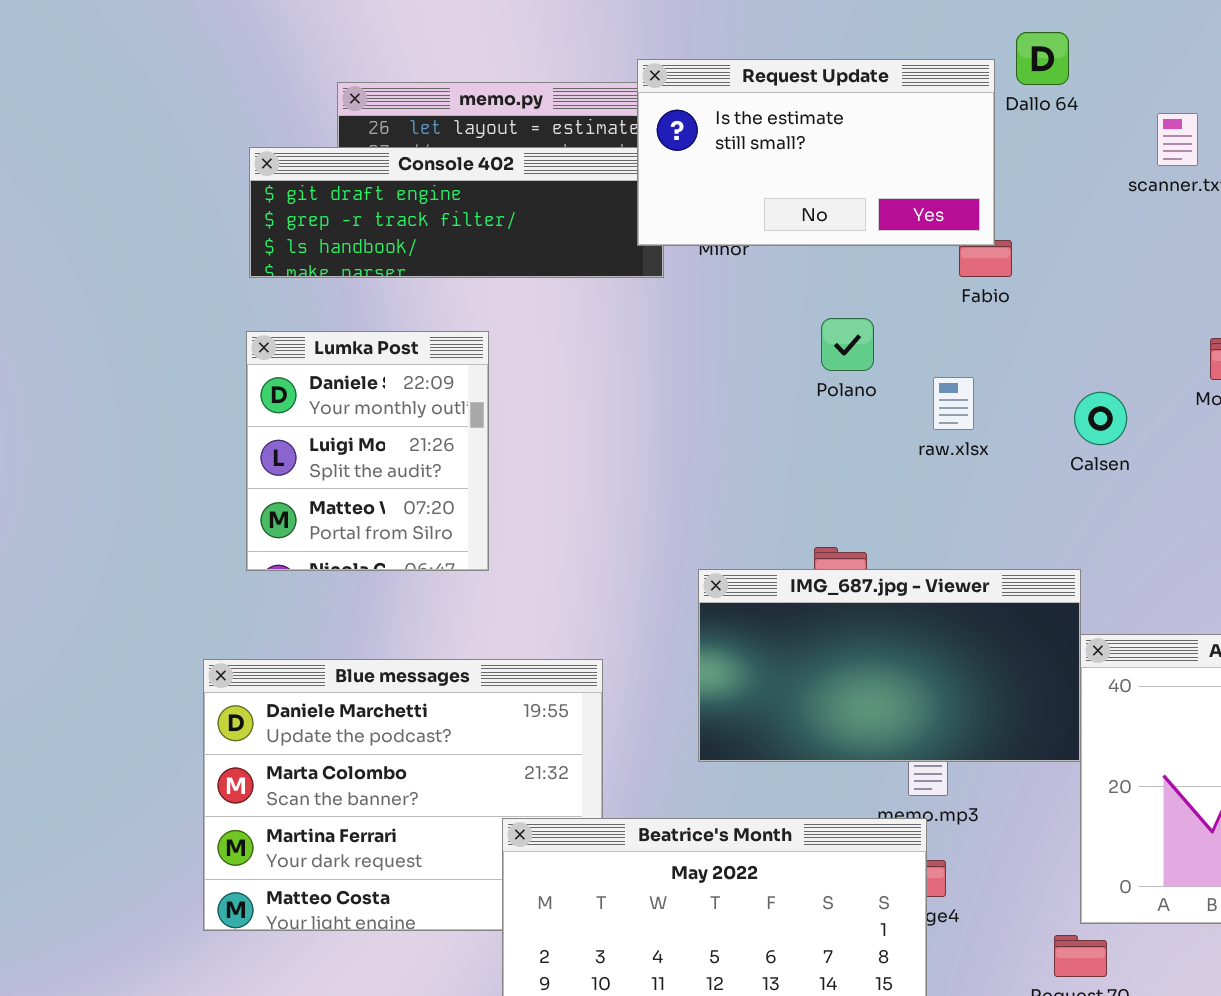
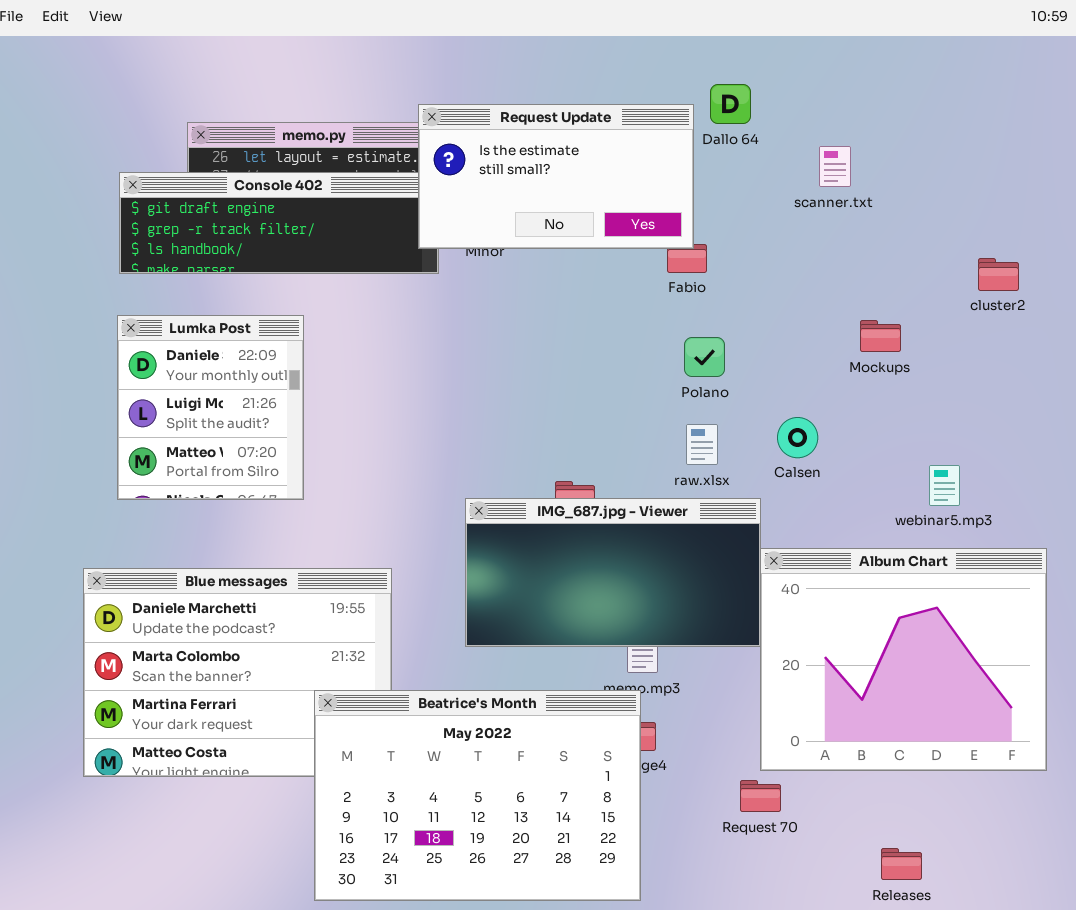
Polano: [821,318,874,371] -> [684,337,725,377], moved
raw.xlsx: [933,377,974,430] -> [686,424,718,465], moved
Calsen: [1074,392,1127,445] -> [777,417,818,458], moved

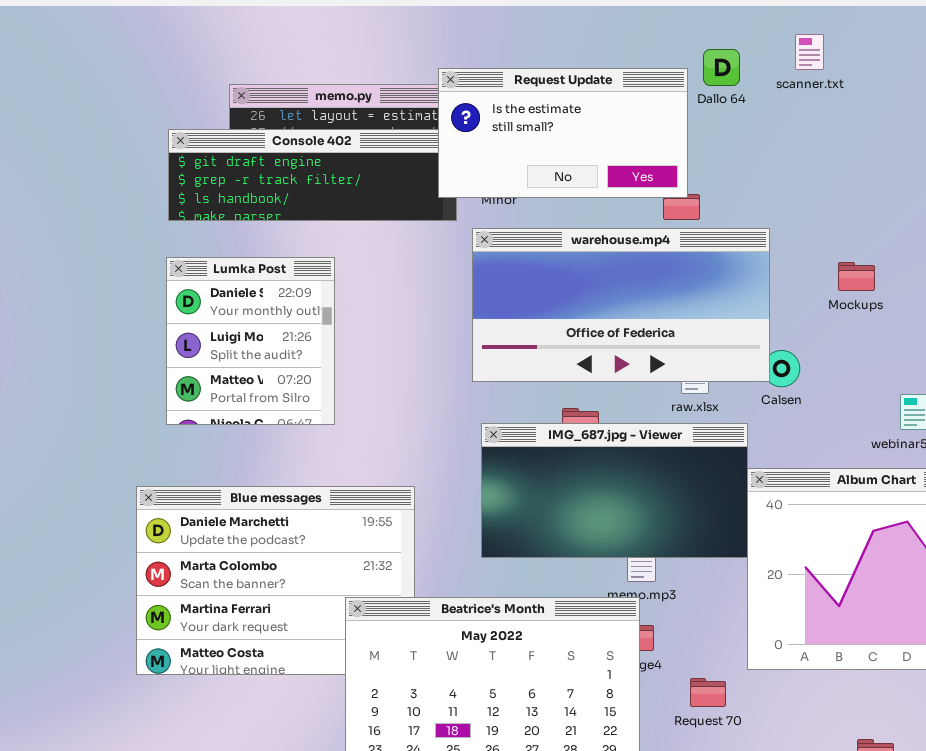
scanner.txt: [819,146,851,187] -> [795,34,824,70], moved
warehouse.mp4: none -> [472,228,770,382], opened
Request 70: [740,780,781,812] -> [690,678,726,707], moved

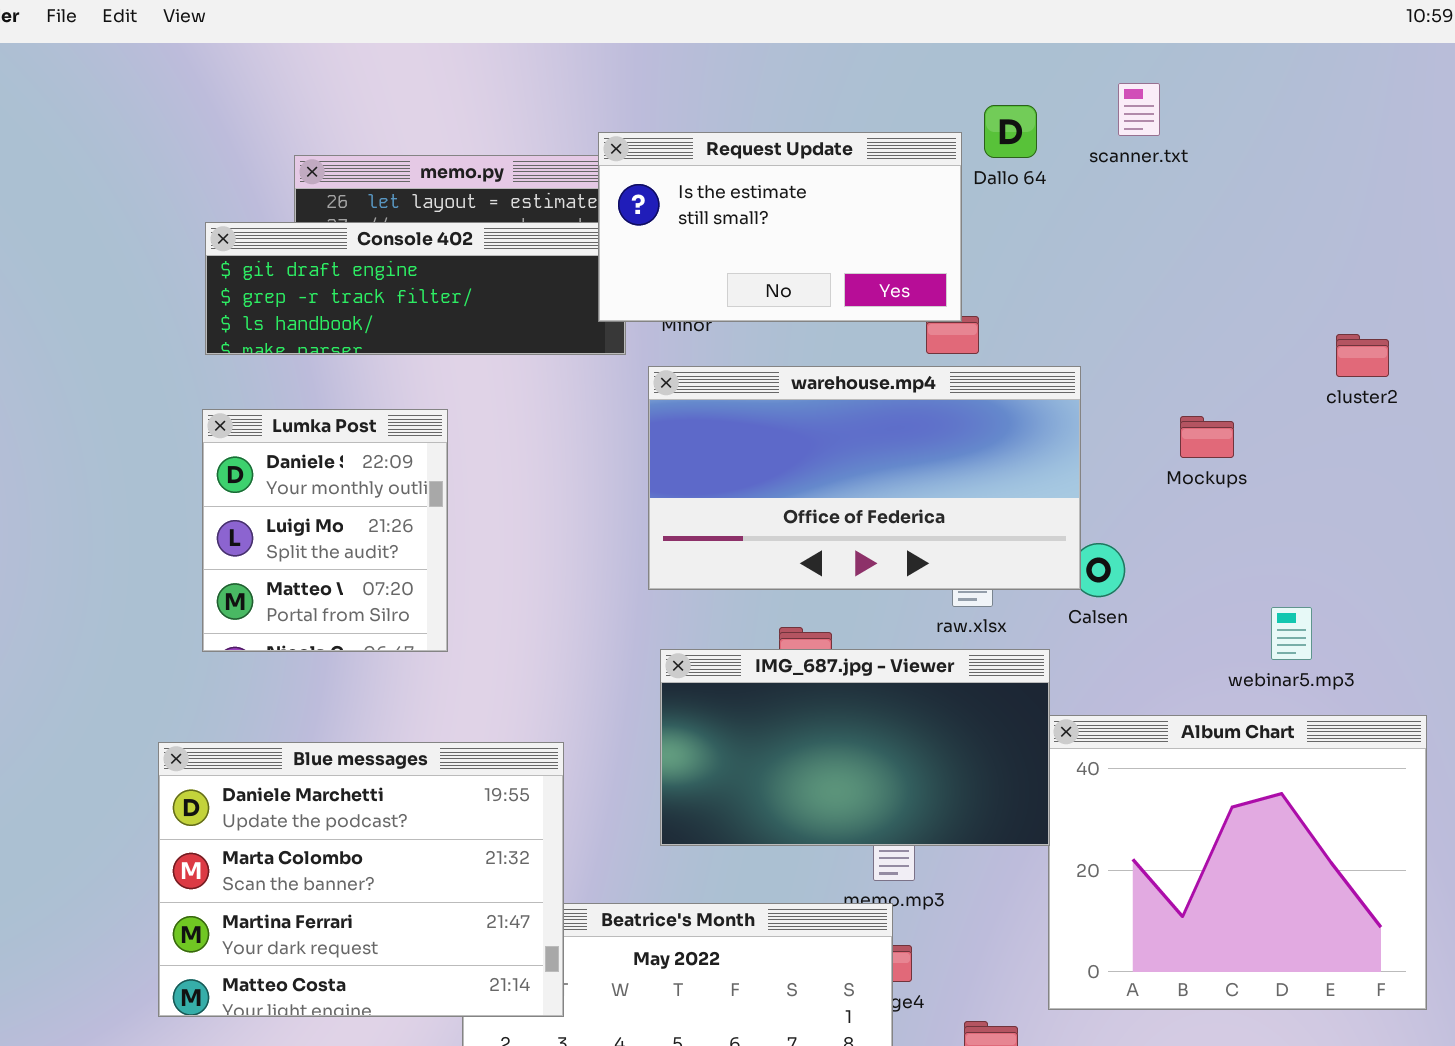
Blue messages: [136,486,415,675] -> [158,742,564,1017], raised

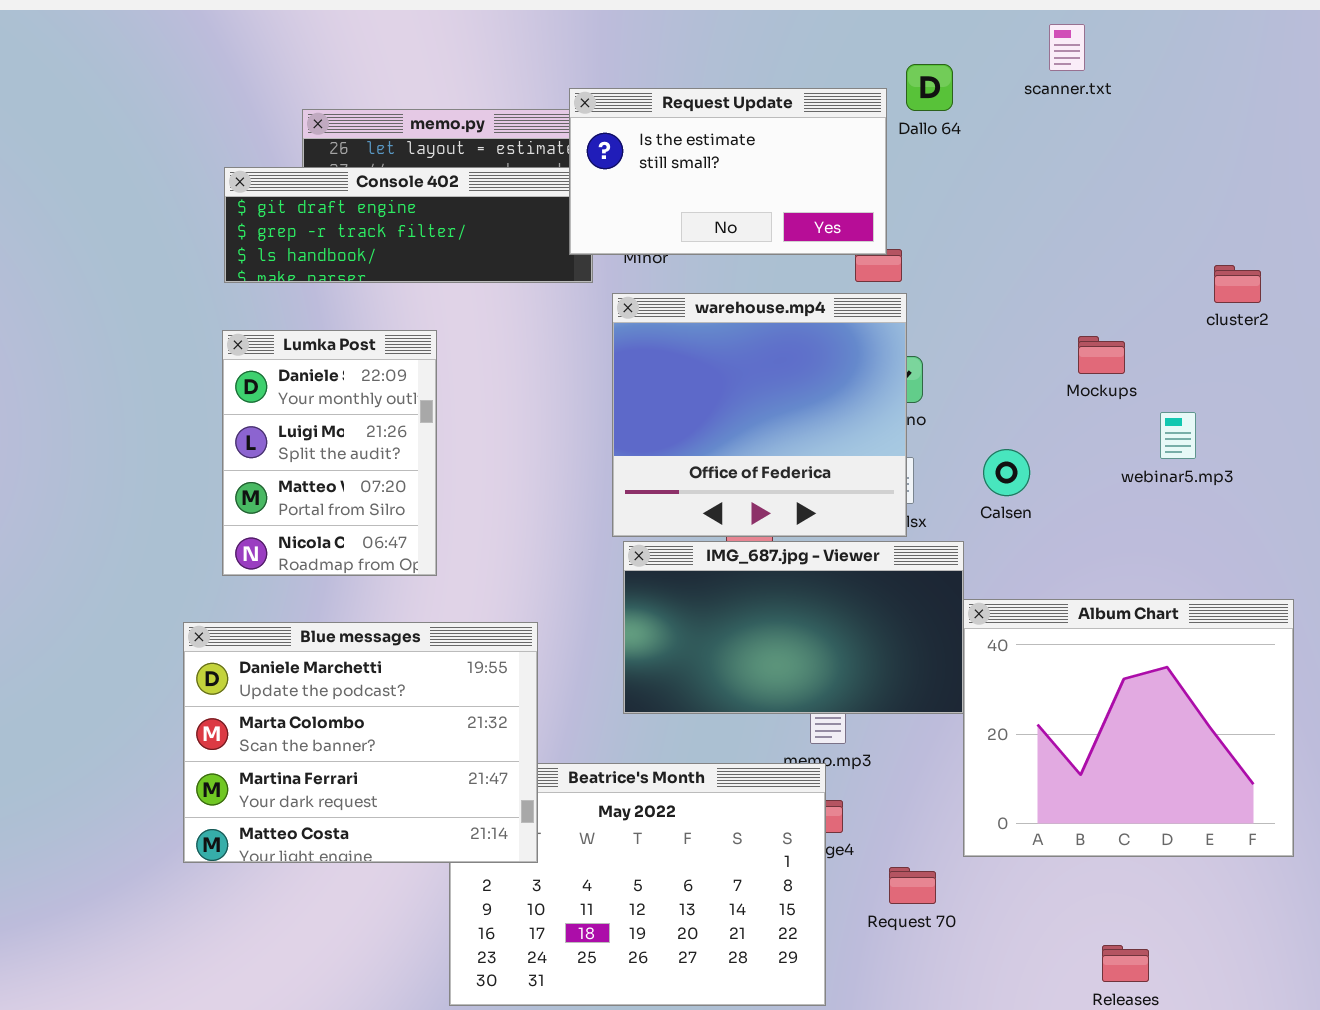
scanner.txt: [1118,83,1160,136] -> [1049,24,1085,71], moved
warehouse.mp4: [648,366,1081,590] -> [612,293,907,537], resized
Lumka Post: [202,409,448,652] -> [222,330,437,576], resized
webinar5.mp3: [1271,607,1312,660] -> [1160,412,1196,459], moved

